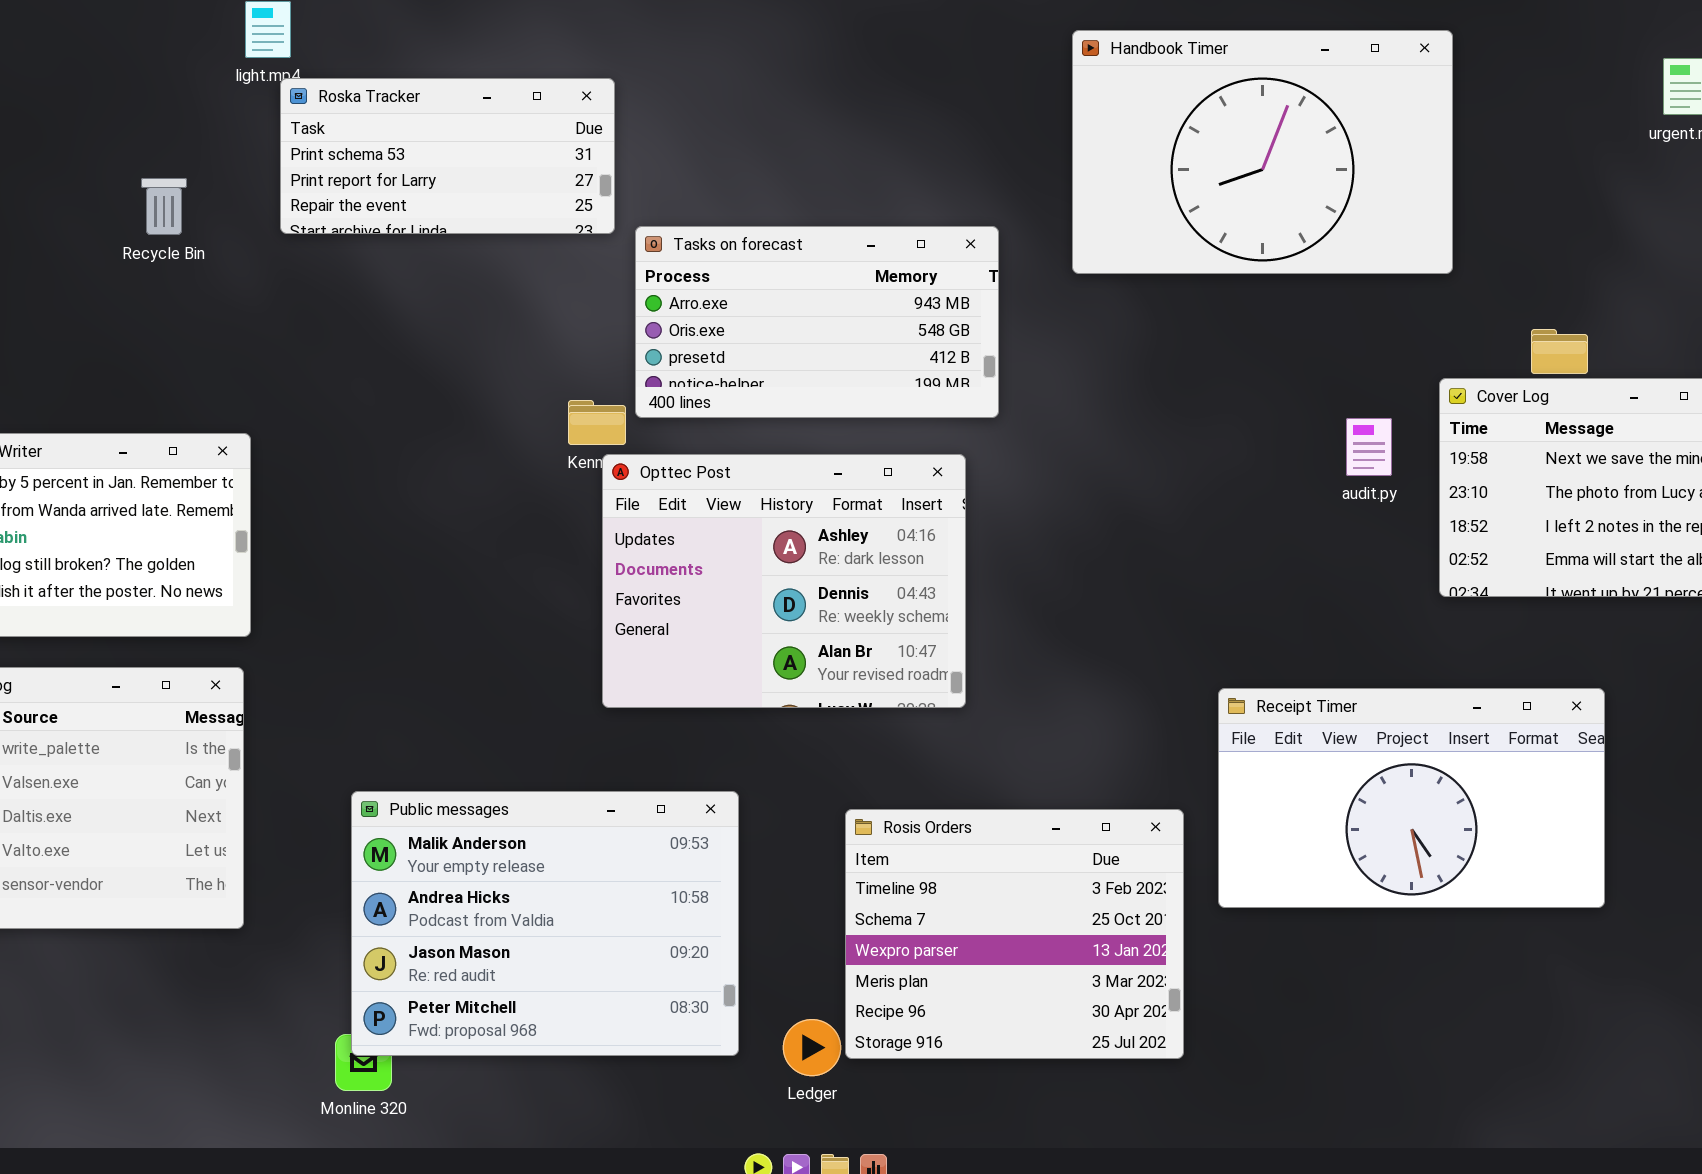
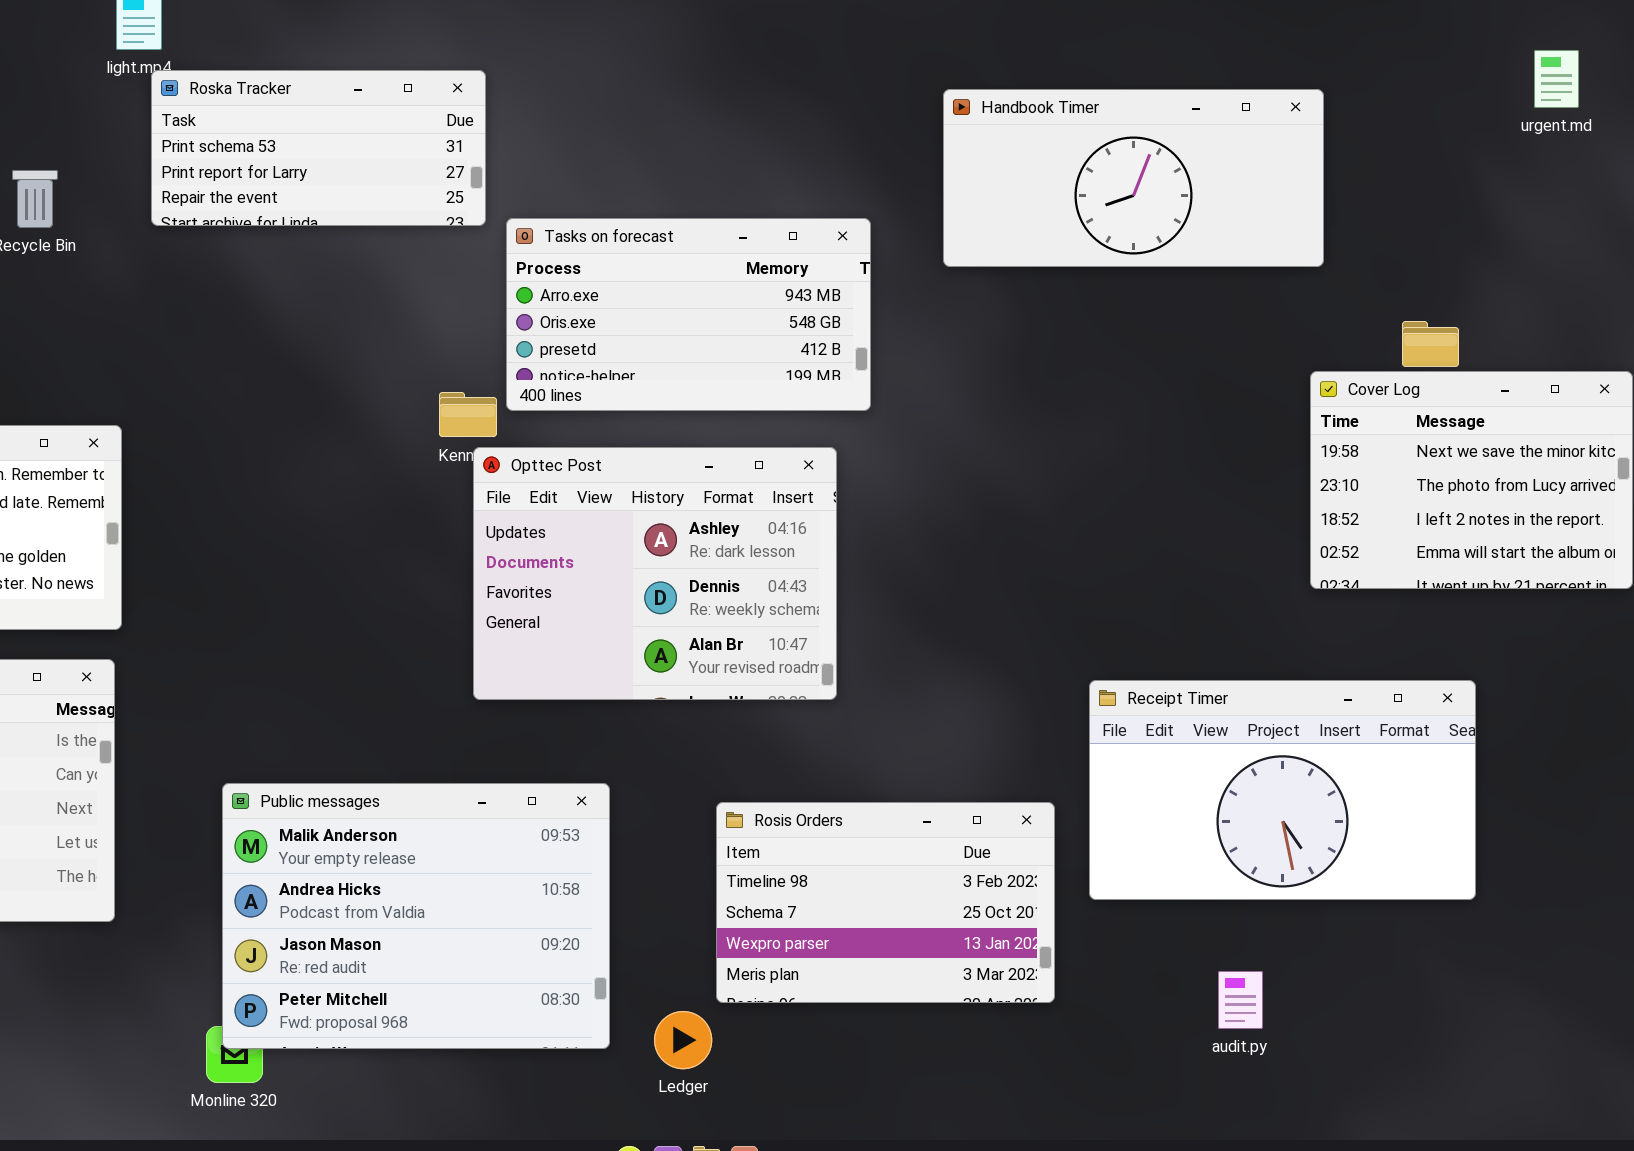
Handbook Timer: [1072,30,1453,274] -> [943,89,1324,267], resized
audit.py: [1346,418,1392,476] -> [1218,971,1263,1029], moved
Rosis Orders: [845,809,1184,1059] -> [716,802,1055,1003], resized

